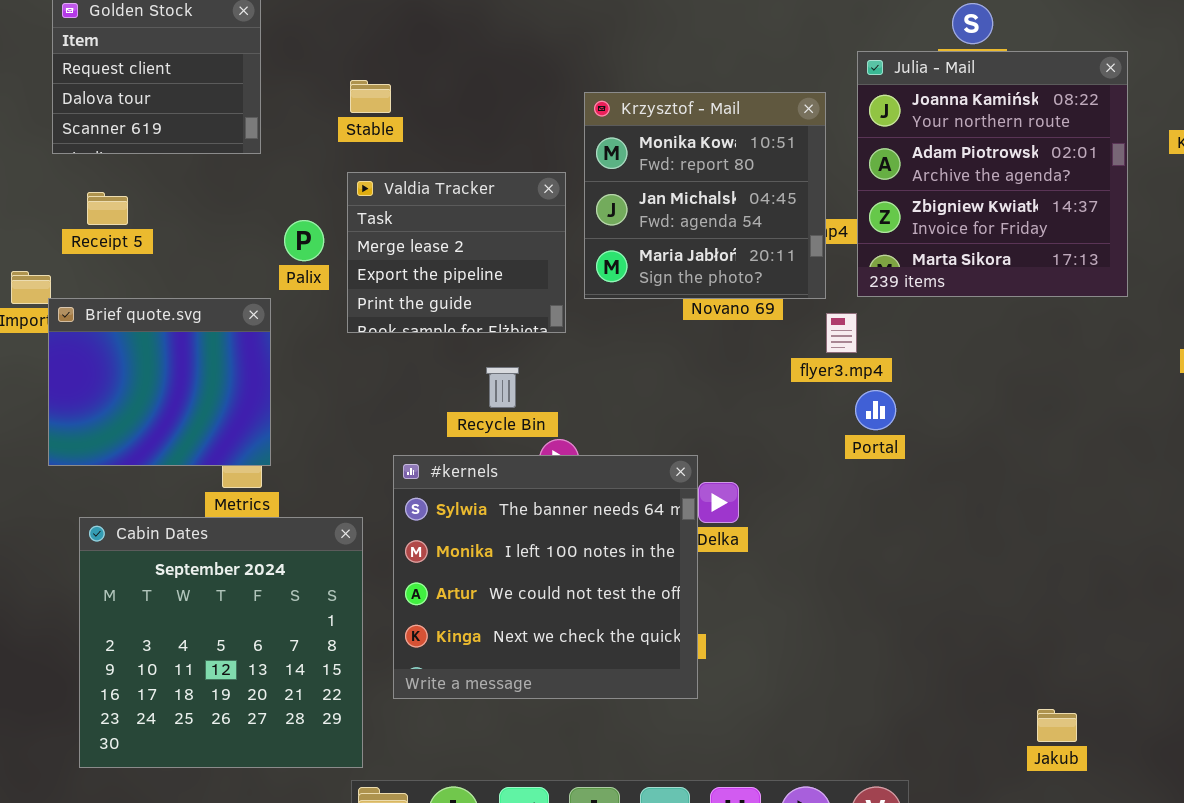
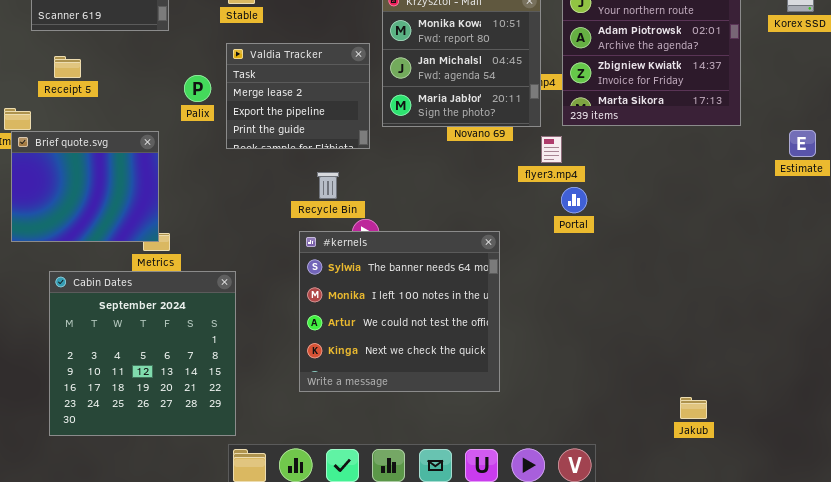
Brief quote.svg: [48,298,271,466] -> [11,131,159,242], moved
#kernels: [393,455,698,699] -> [299,231,500,392], moved

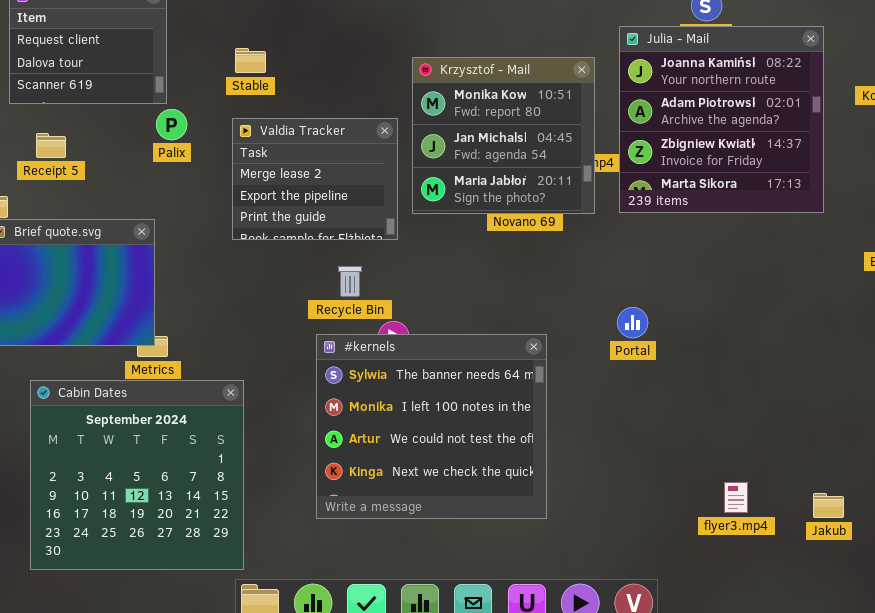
Palix: [184,75,211,102] -> [156,109,187,140], moved
flyer3.mp4: [541,136,562,163] -> [724,482,748,513], moved
Portal: [561,187,587,213] -> [617,307,648,338], moved
Jakub: [680,397,707,419] -> [813,493,844,518], moved

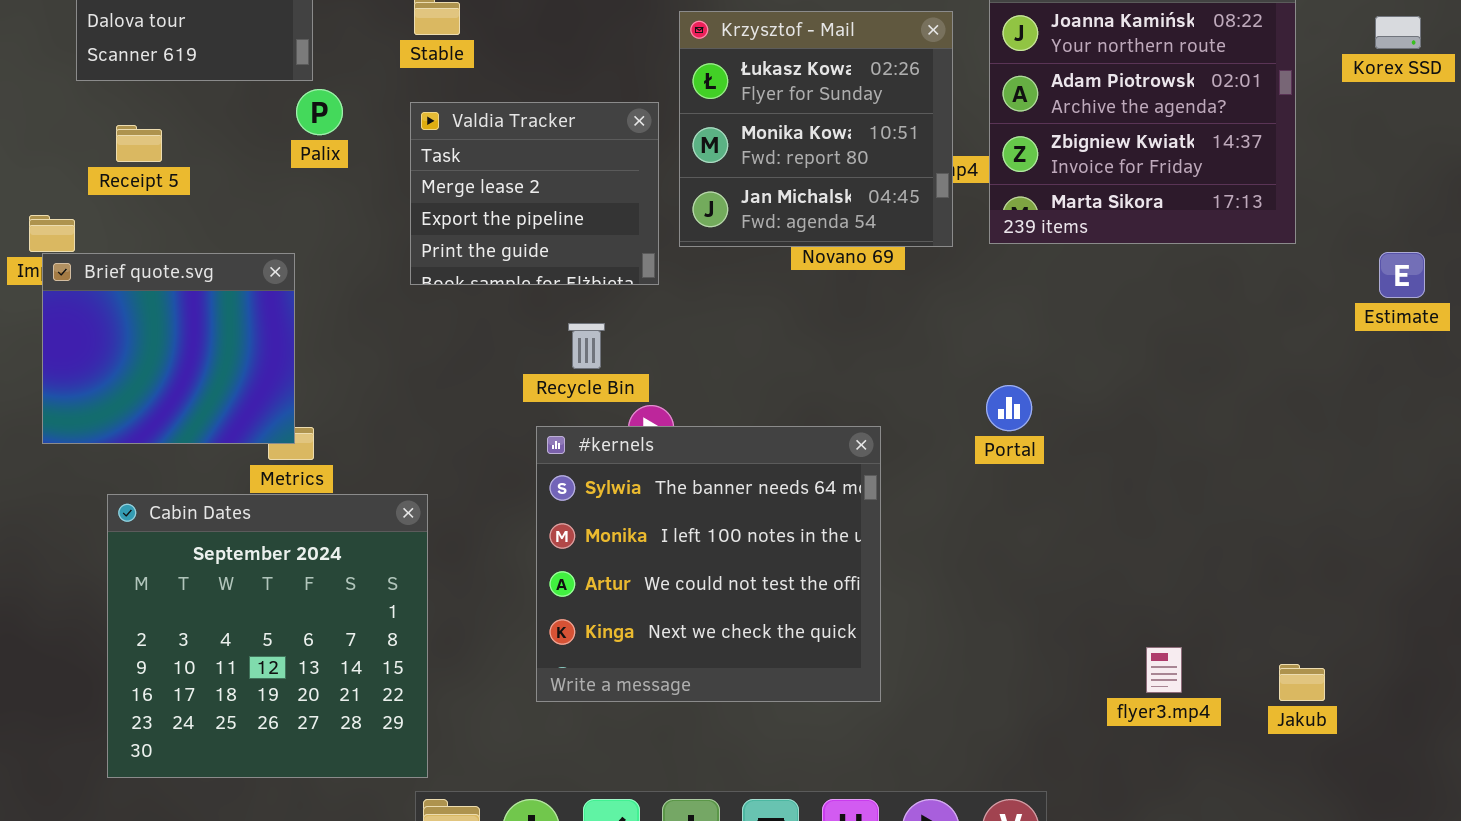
Krzysztof - Mail: [412,57,595,214] -> [679,11,953,247], scrolled up 1 row

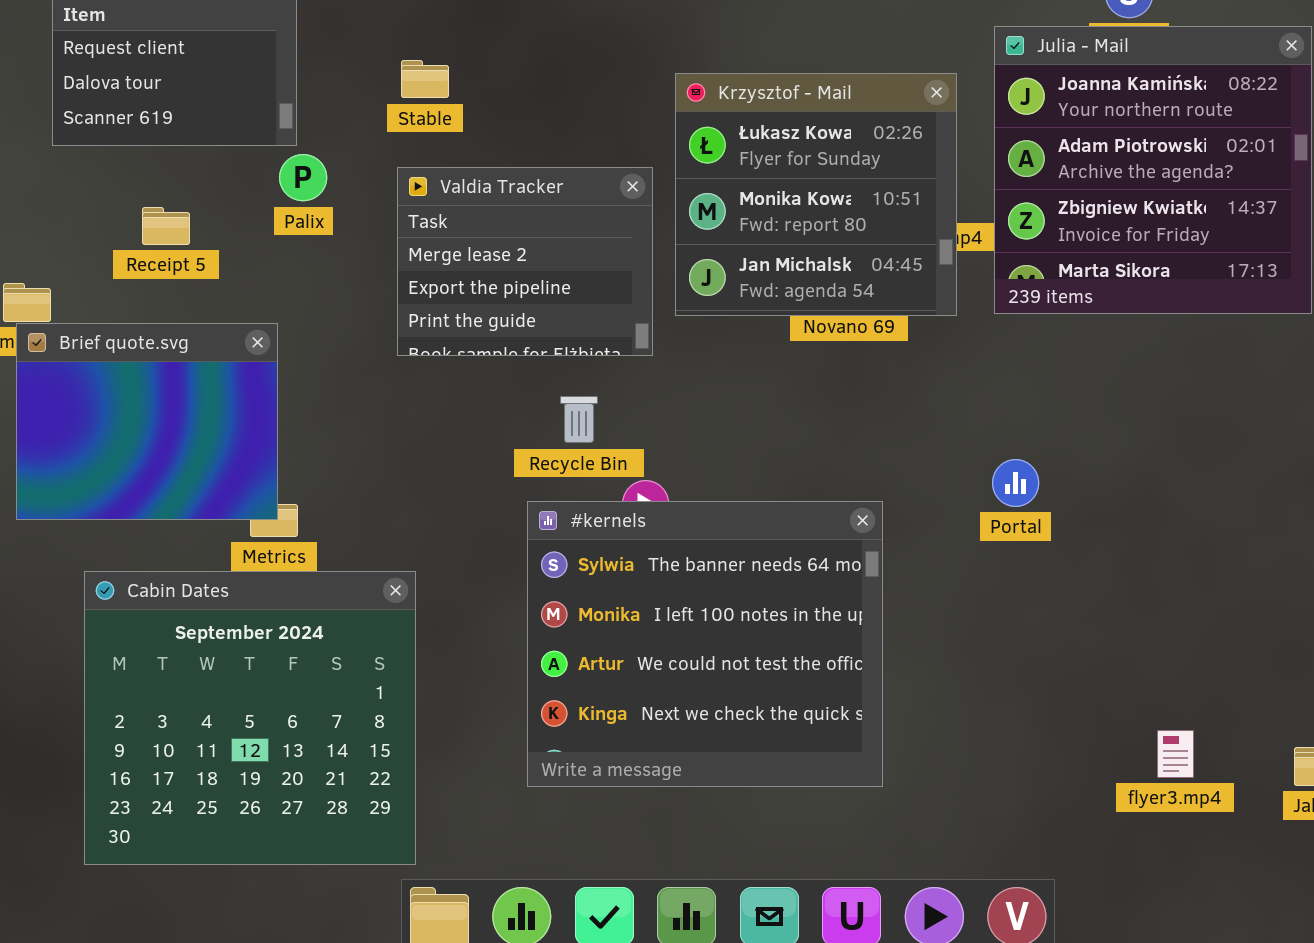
Receipt 5: [116,125,162,162] -> [142,207,190,245], moved

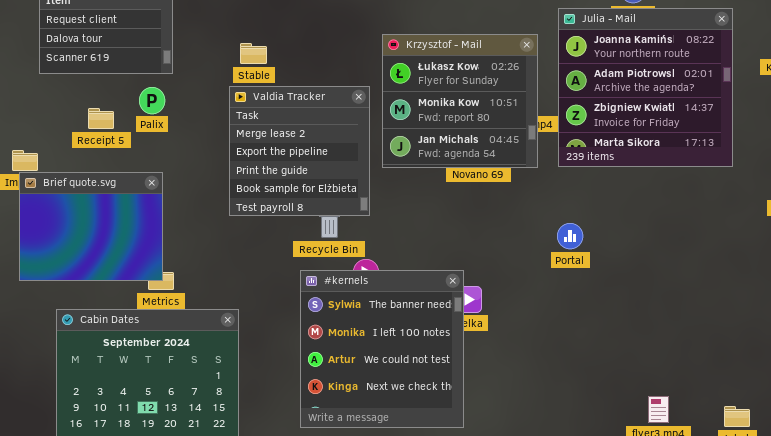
Stable: [401,60,449,98] -> [240,43,267,64], moved
Palix: [279,154,327,201] -> [139,87,165,114], moved
Valdia Tracker: [397,167,653,356] -> [229,86,370,216], resized
Portal: [992,459,1039,507] -> [557,223,583,249], moved
#kernels: [527,501,883,787] -> [300,270,464,428], resized

